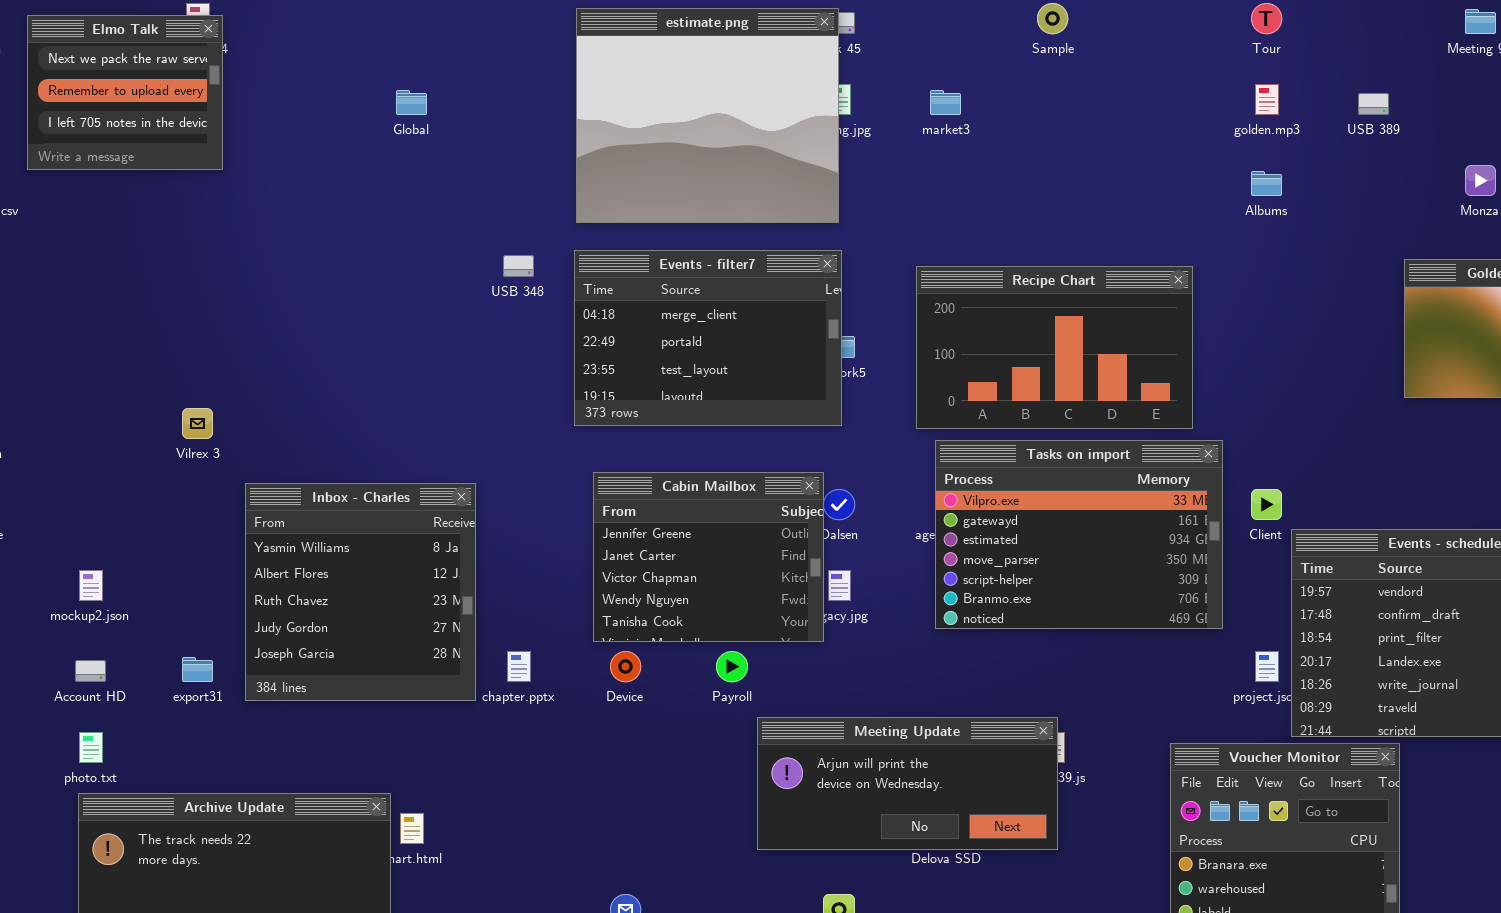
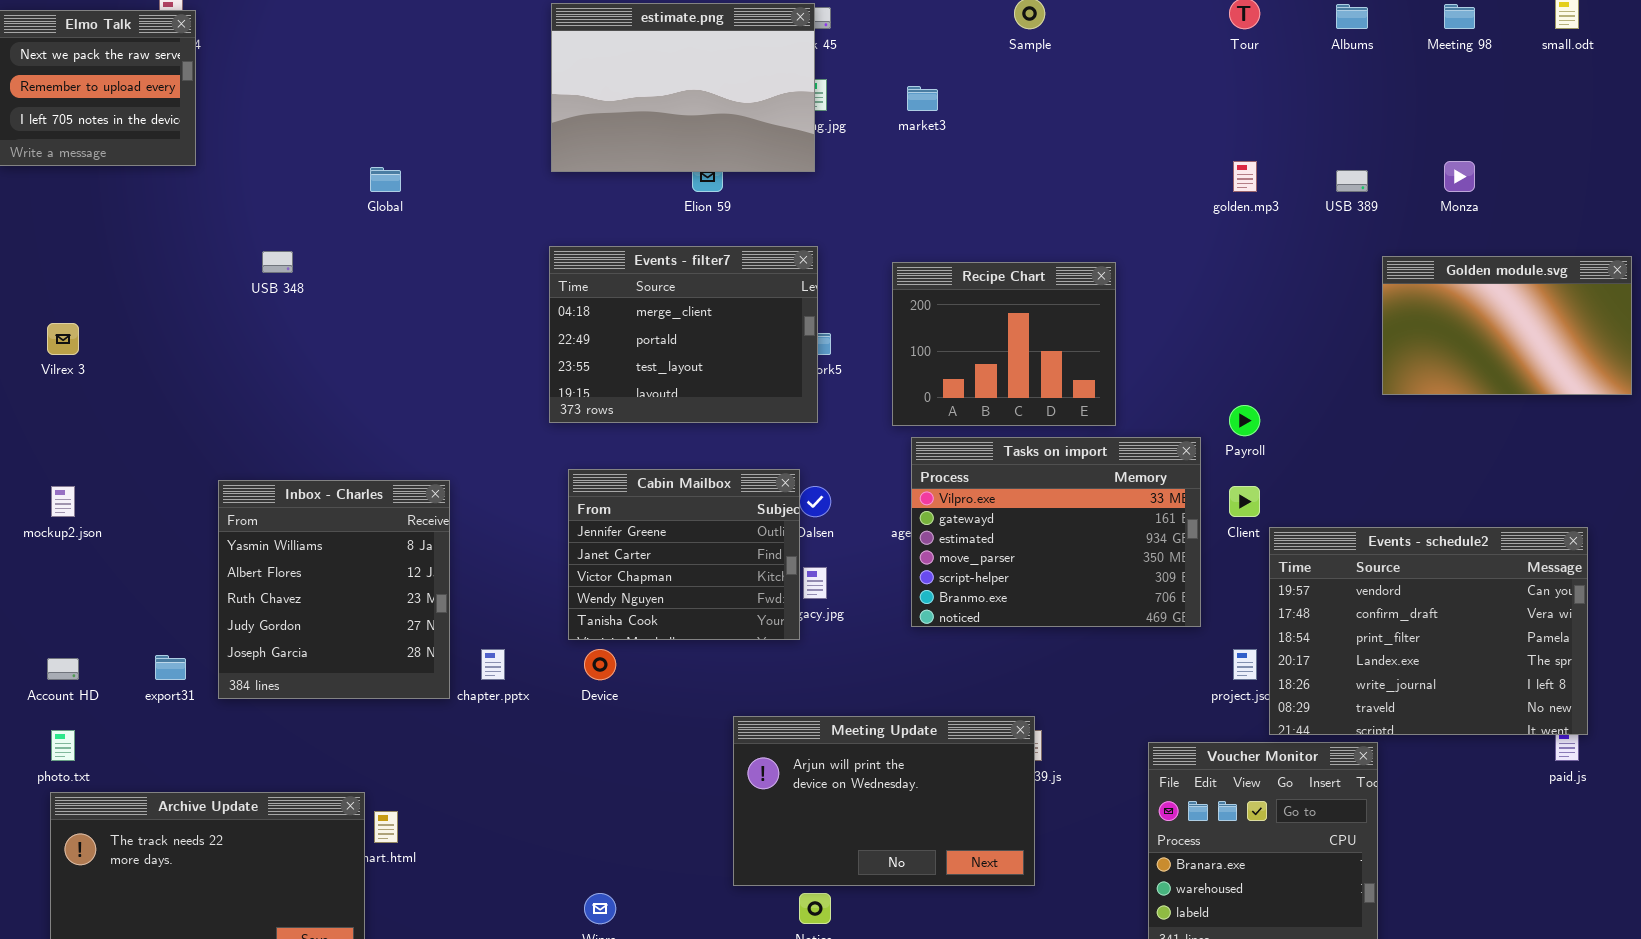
estimate.png: [576,8,839,223] -> [551,3,815,172], resized
golden.mp3: [1255,84,1279,115] -> [1233,161,1257,192], moved
Global: [396,90,427,115] -> [370,167,401,192], moved
USB 389: [1358,93,1389,115] -> [1336,170,1368,192], moved
Albums: [1251,171,1282,196] -> [1336,4,1368,29], moved
USB 348: [503,255,534,277] -> [262,251,293,273], moved
Recipe Chart: [916,266,1193,429] -> [892,262,1116,426], resized
Vilrex 3: [182,408,213,439] -> [47,323,79,355], moved
mockup2.json: [79,570,103,601] -> [51,486,75,517], moved
Payroll: [716,651,748,682] -> [1229,405,1260,436], moved
Meeting Update: [757,717,1058,850] -> [733,716,1035,886], resized

